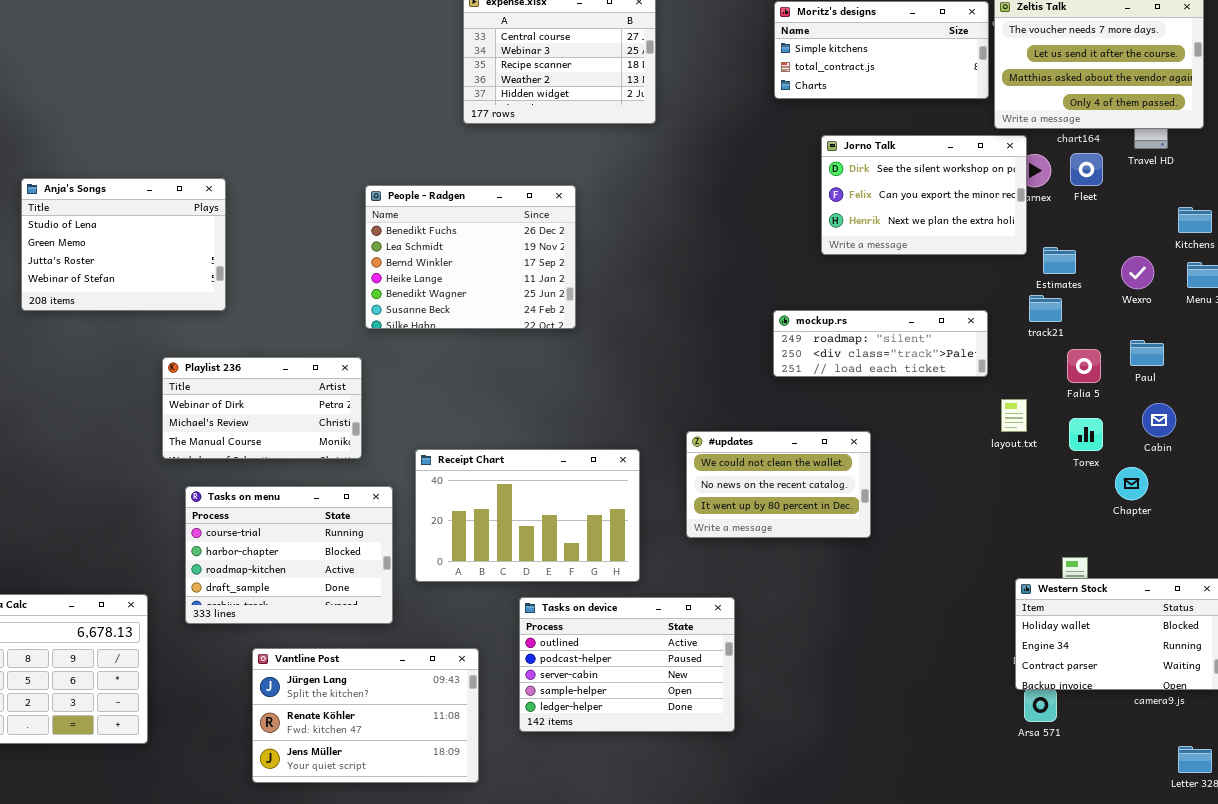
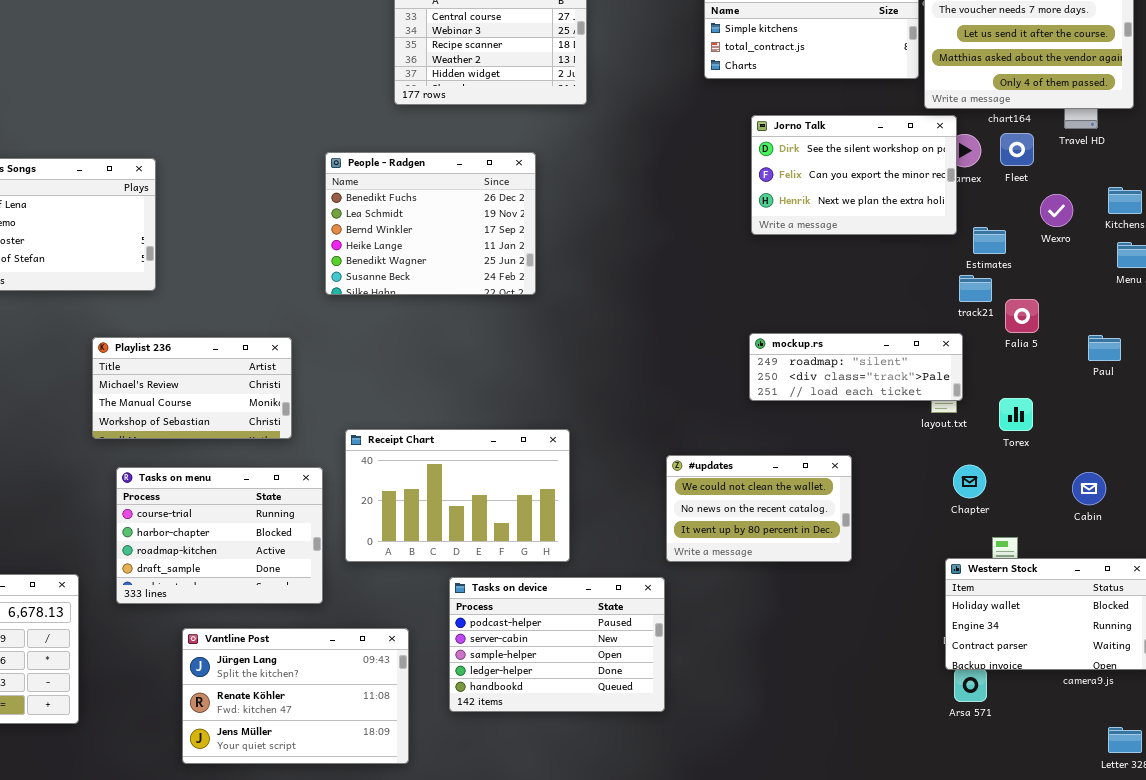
People - Radgen: [365,185,576,329] -> [325,152,536,295], moved
Wexro: [1121,256,1154,289] -> [1040,194,1073,227], moved
mockup.rs: [773,310,988,377] -> [749,333,963,401], moved
Paul: [1130,340,1164,366] -> [1088,335,1121,361], moved
Falia 5: [1067,349,1101,383] -> [1005,299,1039,333], moved
Playlist 236: [162,357,362,459] -> [92,337,292,439], scrolled down 1 row
Cabin: [1142,403,1176,437] -> [1072,472,1106,505], moved
#updates: [686,431,871,538] -> [666,455,852,562], moved
Chapter: [1115,467,1148,500] -> [953,465,986,498], moved
Tasks on device: [519,597,735,732] -> [449,577,665,712], scrolled down 1 row

